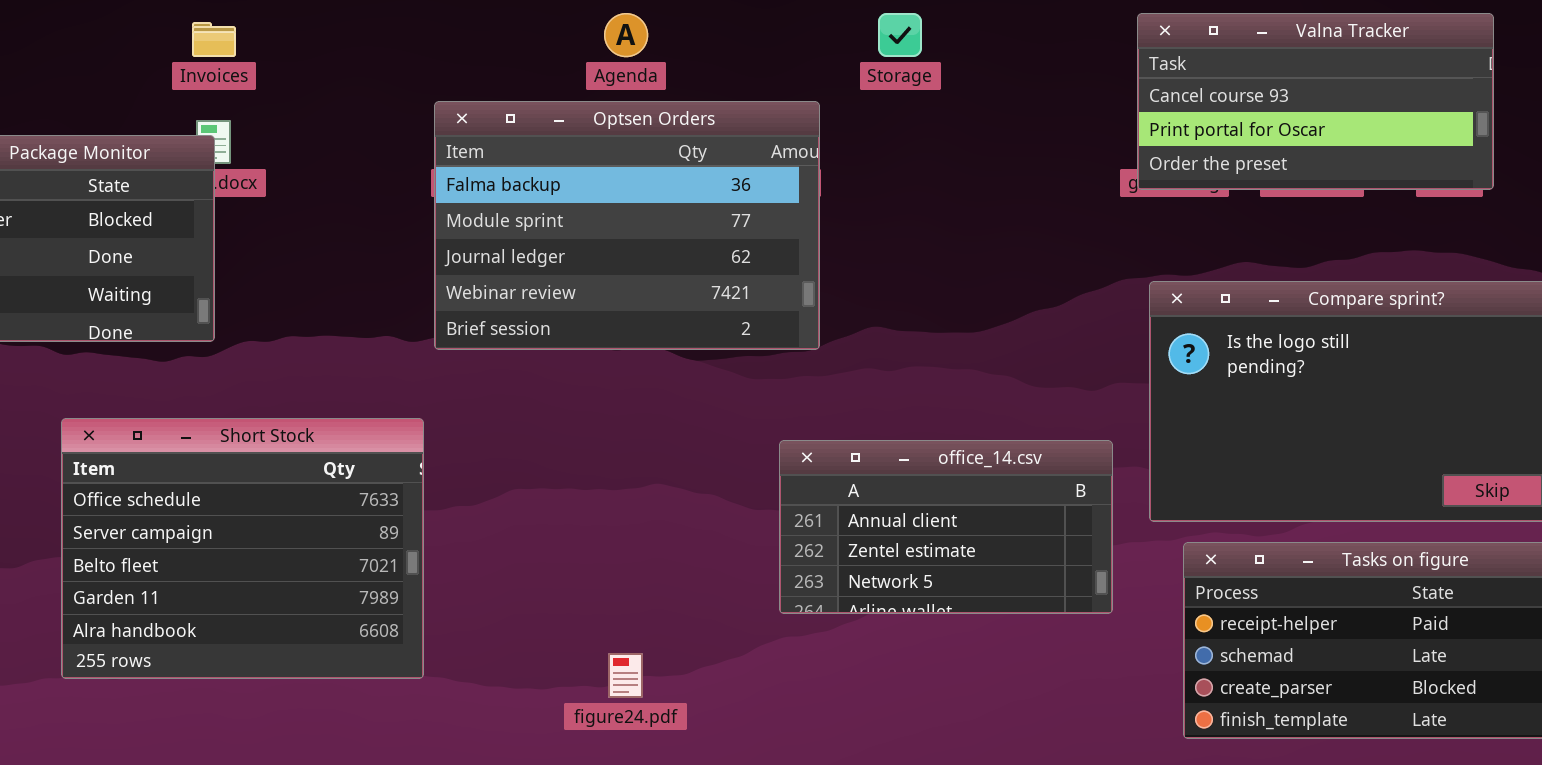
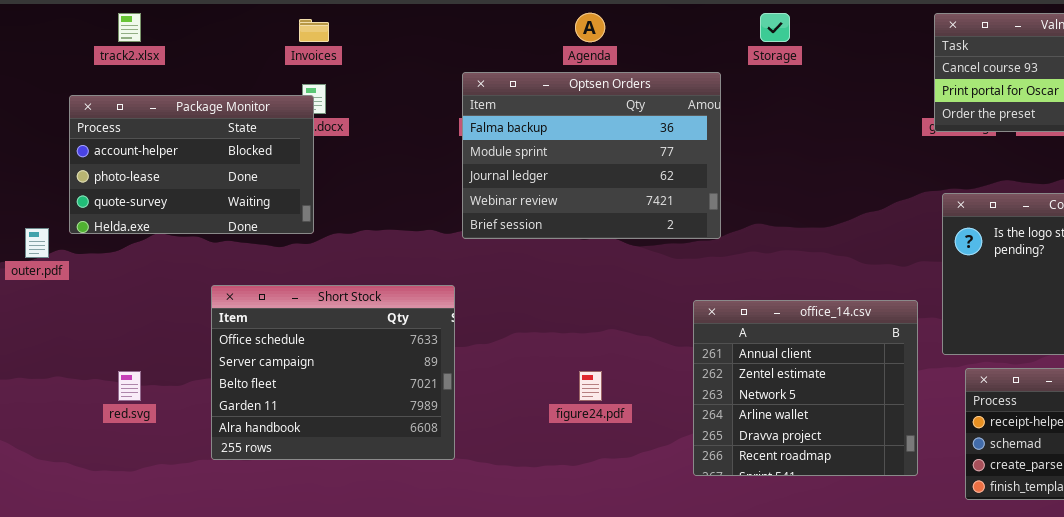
office_14.csv: [779,440,1113,614] -> [693,300,918,476], resized
figure24.pdf: [608,653,643,698] -> [579,371,602,401], moved

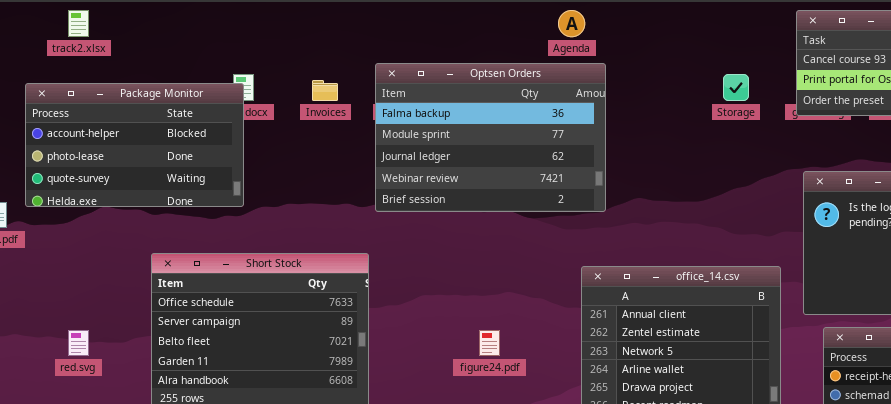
Agenda: [575,13,605,42] -> [558,10,585,37], moved
Storage: [760,13,790,42] -> [723,74,749,101], moved
Invoices: [299,19,329,42] -> [312,80,338,101], moved

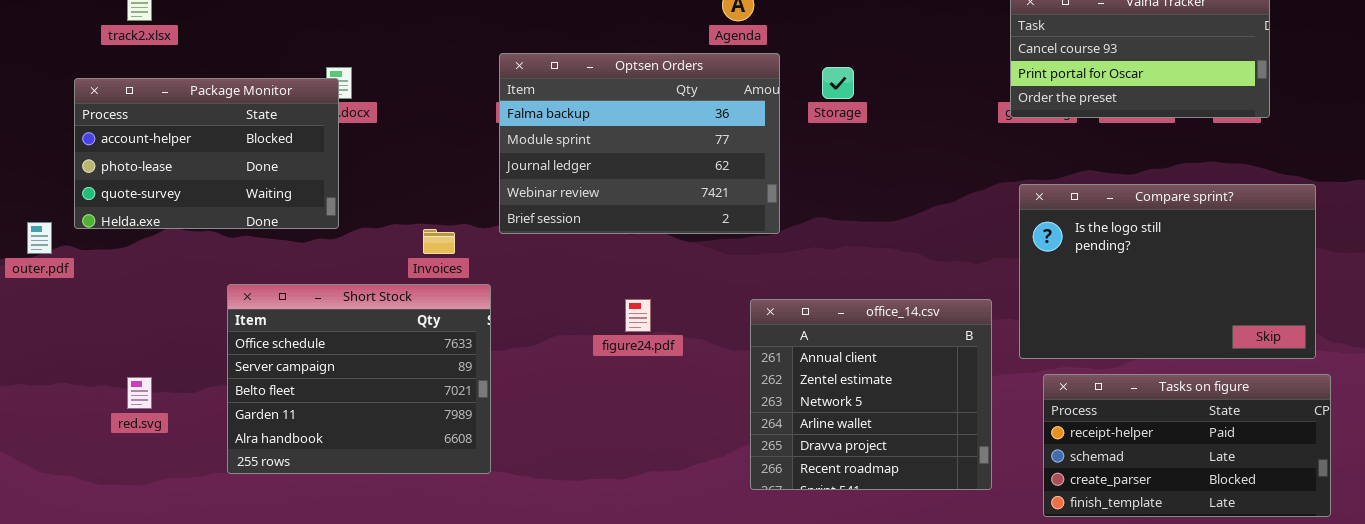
Storage: [723,74,749,101] -> [822,67,854,99], moved
Invoices: [312,80,338,101] -> [423,229,455,254], moved
figure24.pdf: [479,330,500,356] -> [625,299,651,332], moved

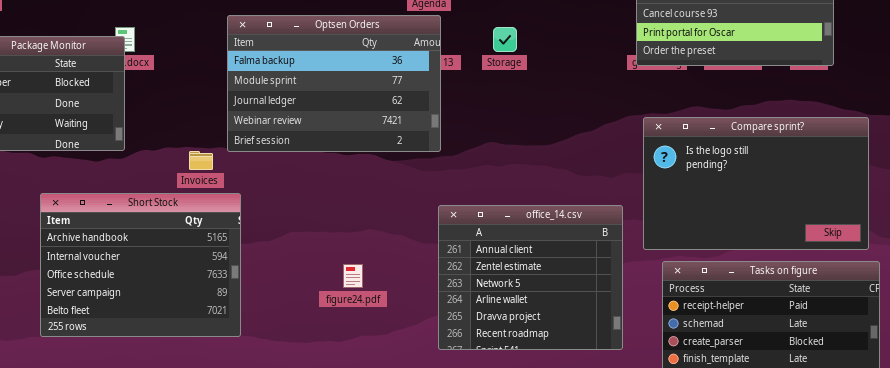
Optsen Orders: [499,53,780,234] -> [227,15,441,152], moved
Short Stock: [227,284,491,474] -> [40,193,241,337], scrolled up 2 rows
figure24.pdf: [625,299,651,332] -> [343,264,363,288], moved

